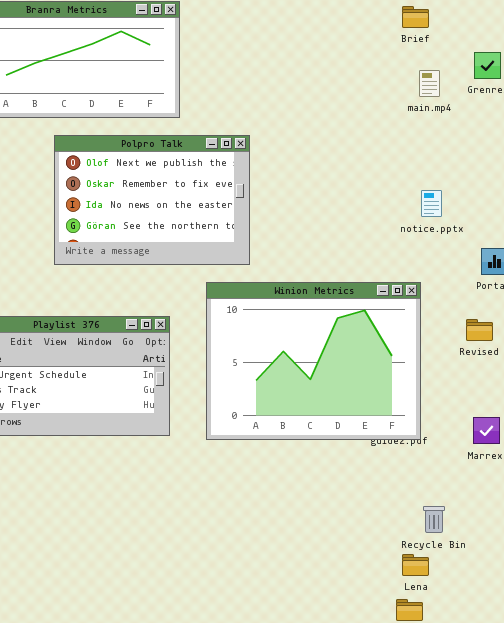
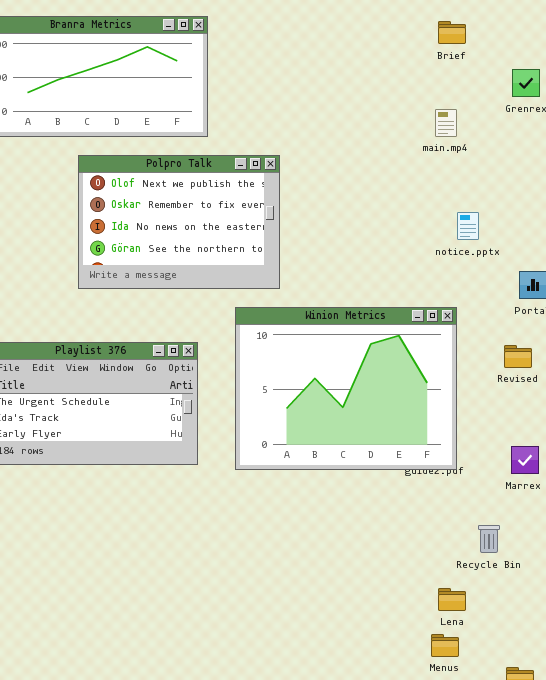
main.mp4: [419,70,440,97] -> [435,109,457,137], moved
Recycle Bin: [423,506,445,533] -> [478,525,500,553], moved

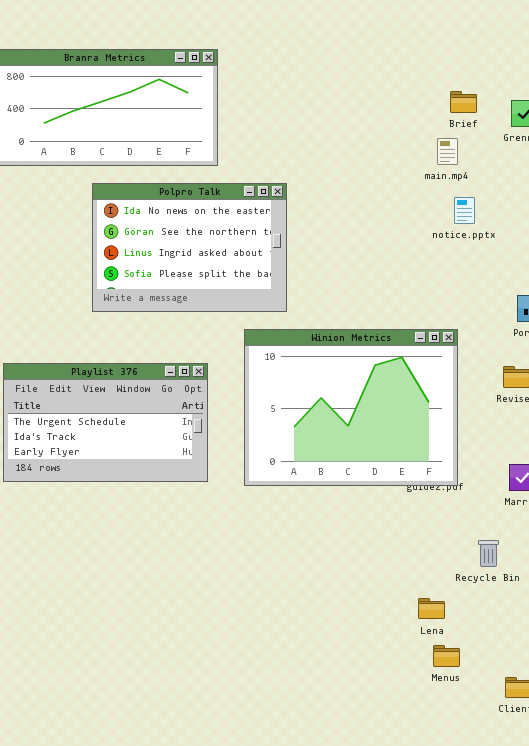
Brief: [438,21,466,44] -> [450,91,477,113], moved
Polpro Talk: [78,155,280,289] -> [92,183,287,312], scrolled down 2 rows
notice.pptx: [457,212,479,240] -> [454,197,475,224], moved
Lena: [438,588,466,611] -> [418,598,445,619], moved

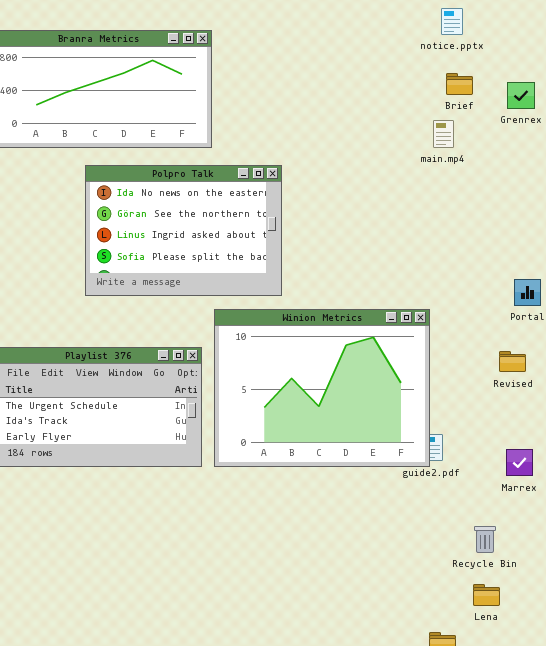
notice.pptx: [454,197,475,224] -> [441,8,463,35], moved
Winion Metrics: [244,329,458,486] -> [214,309,430,467], moved
Lena: [418,598,445,619] -> [473,584,500,606], moved

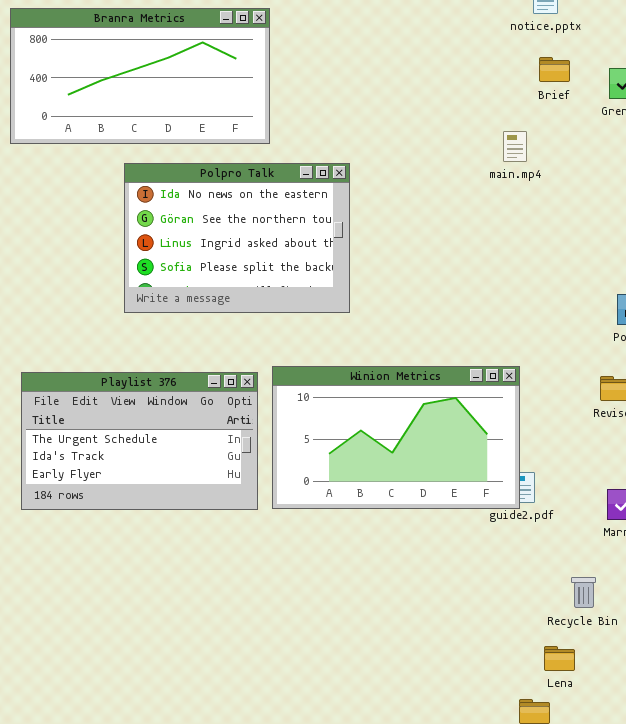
main.mp4: [433,120,454,148] -> [503,131,527,162], moved
Winion Metrics: [214,309,430,467] -> [272,366,520,509], resized
Lena: [473,584,500,606] -> [544,646,575,671], moved

